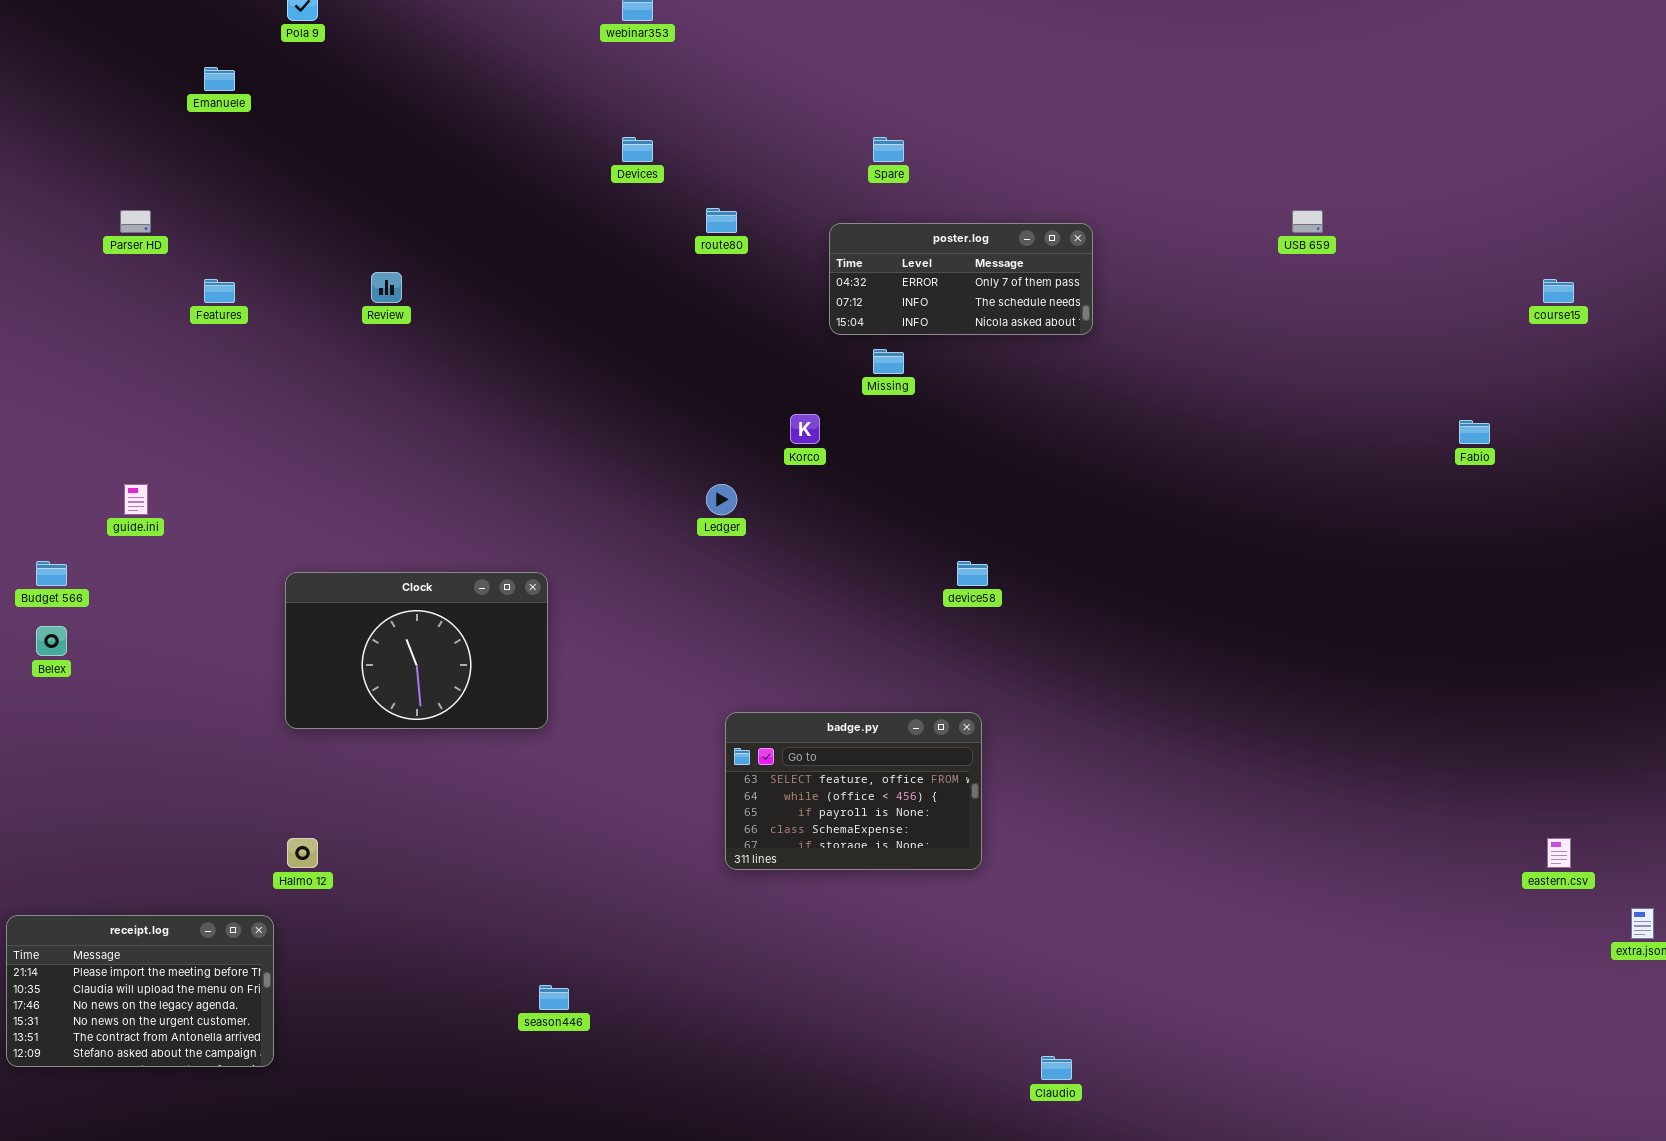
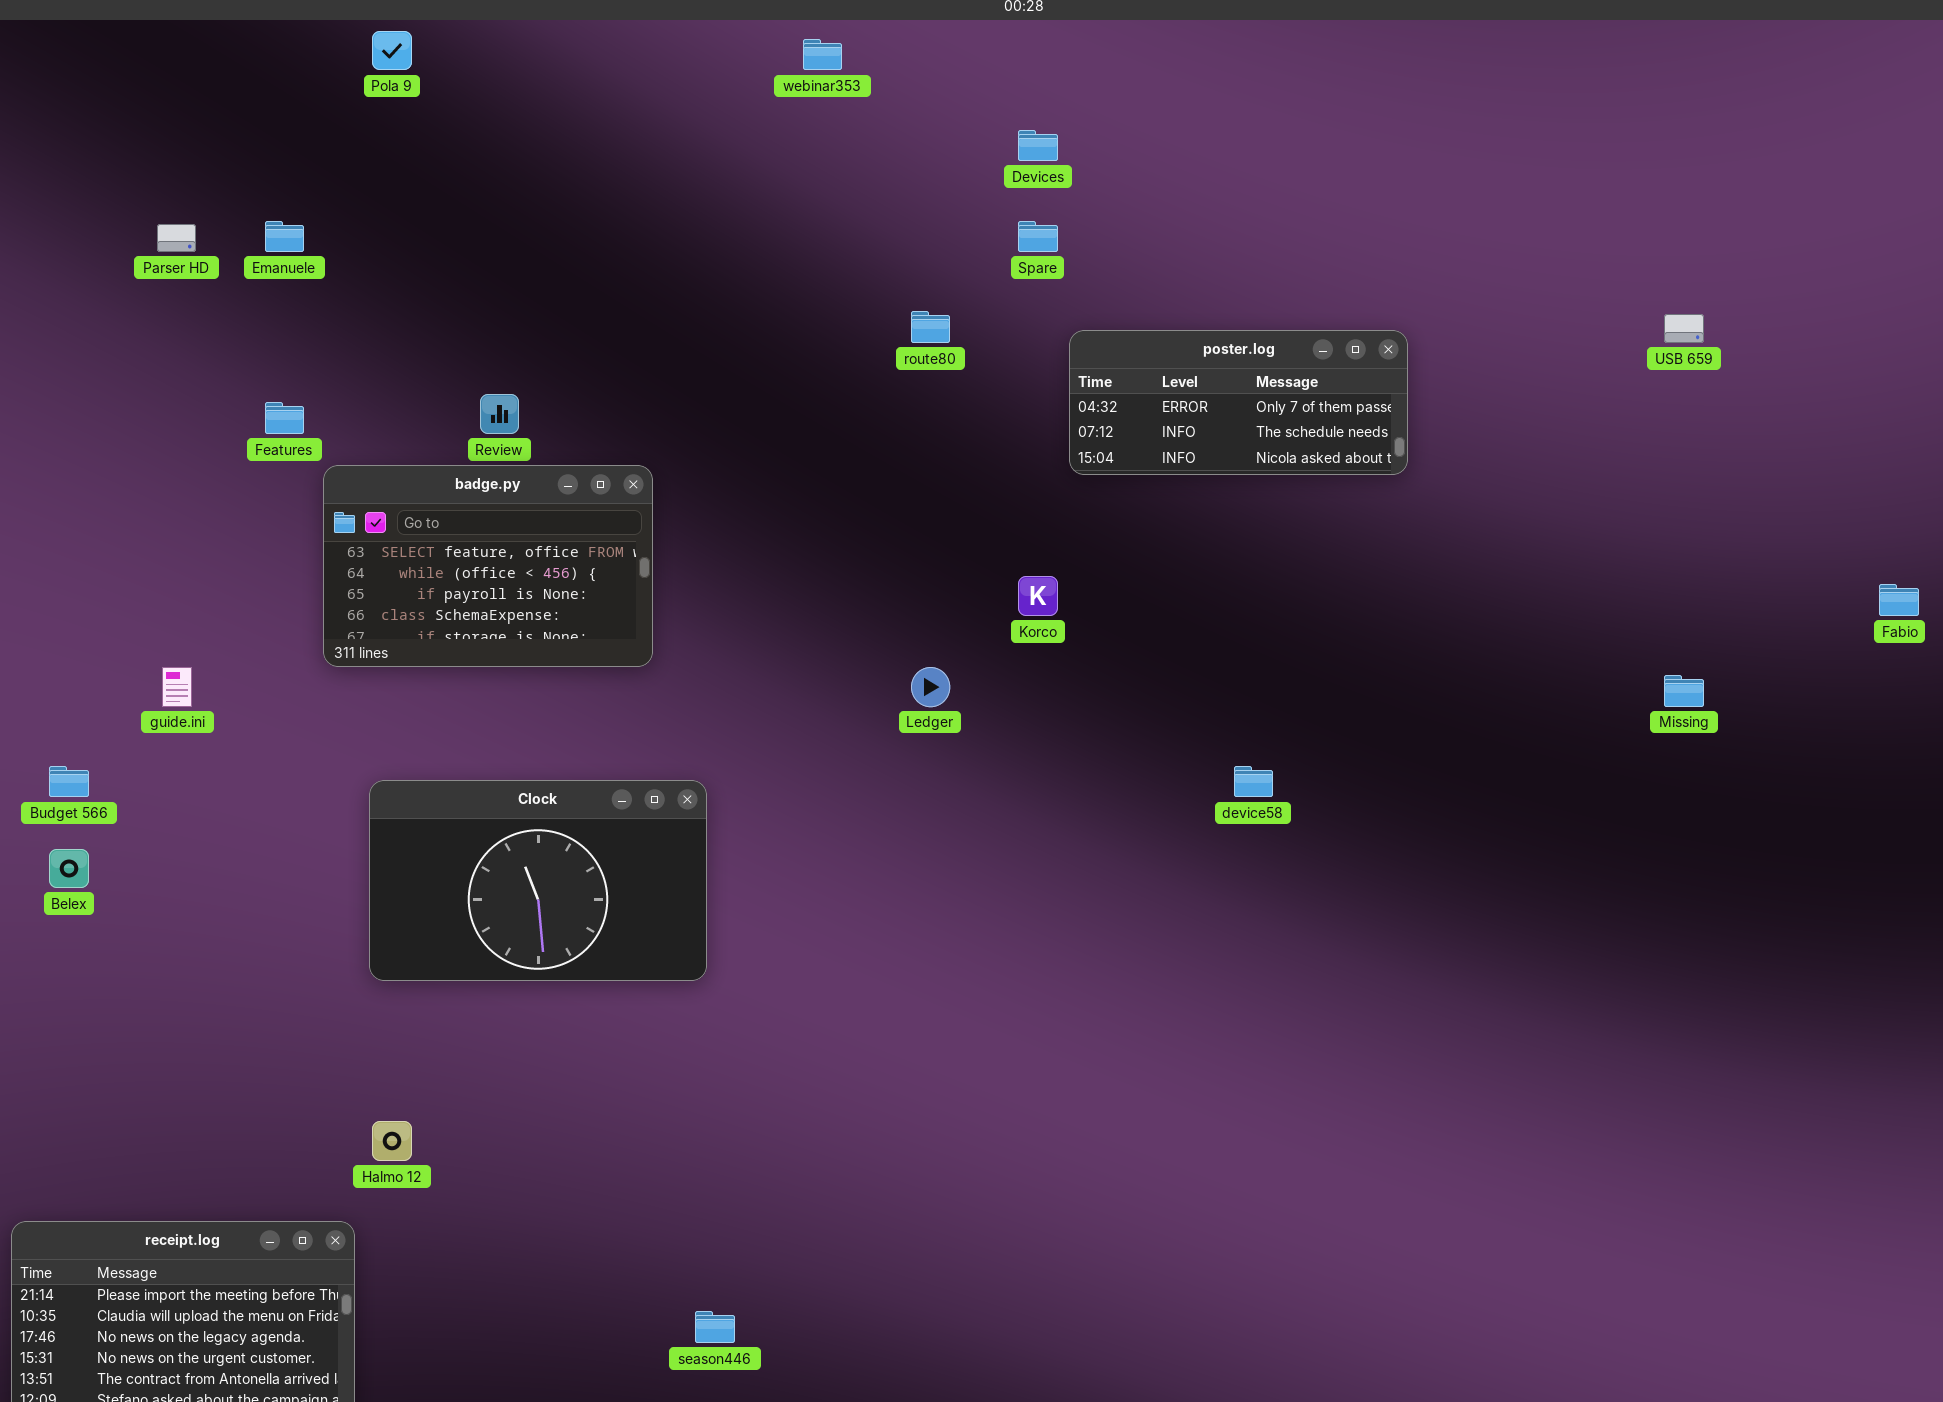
Emanuele: [204,67,235,91] -> [265,221,304,252], moved
Devices: [622,137,653,162] -> [1018,130,1058,161], moved
Spare: [873,137,904,162] -> [1018,221,1058,252], moved
Parser HD: [120,210,151,233] -> [157,224,196,252], moved
Missing: [873,349,904,374] -> [1664,675,1704,707], moved
badge.py: [725,712,982,870] -> [323,465,653,667], moved

